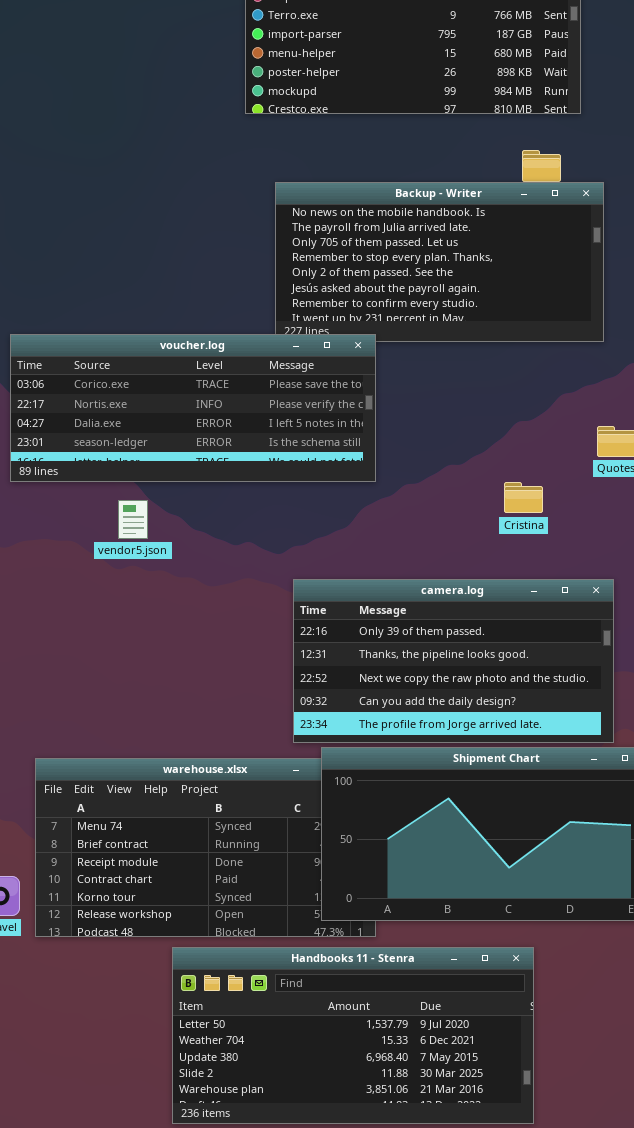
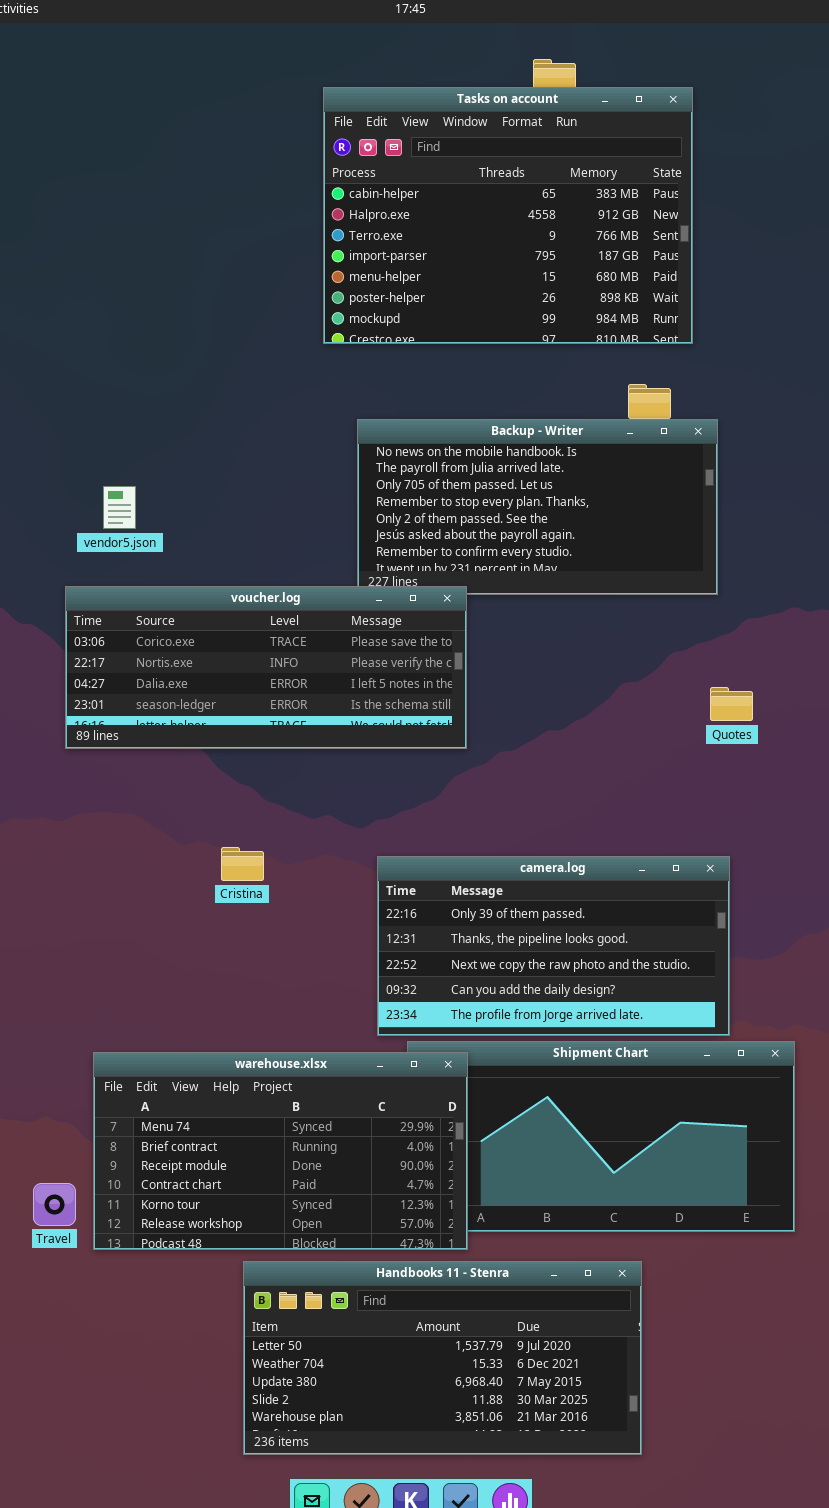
Cristina: [504,482,543,513] -> [221,847,264,881], moved
vendor5.json: [118,500,148,539] -> [103,486,136,529], moved
warehouse.xlsx: [35,758,376,937] -> [93,1052,468,1250], raised

